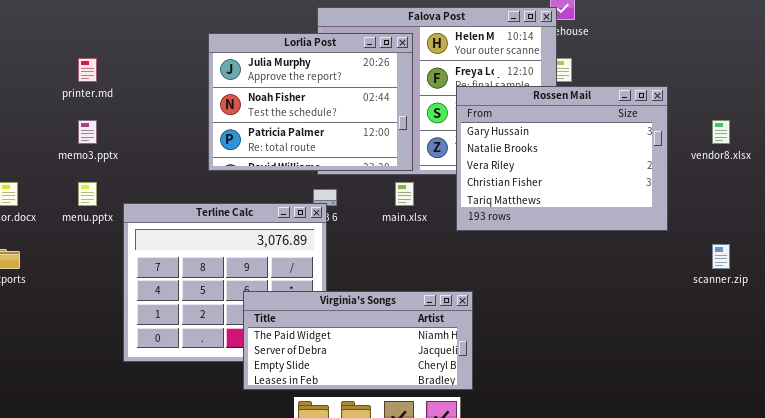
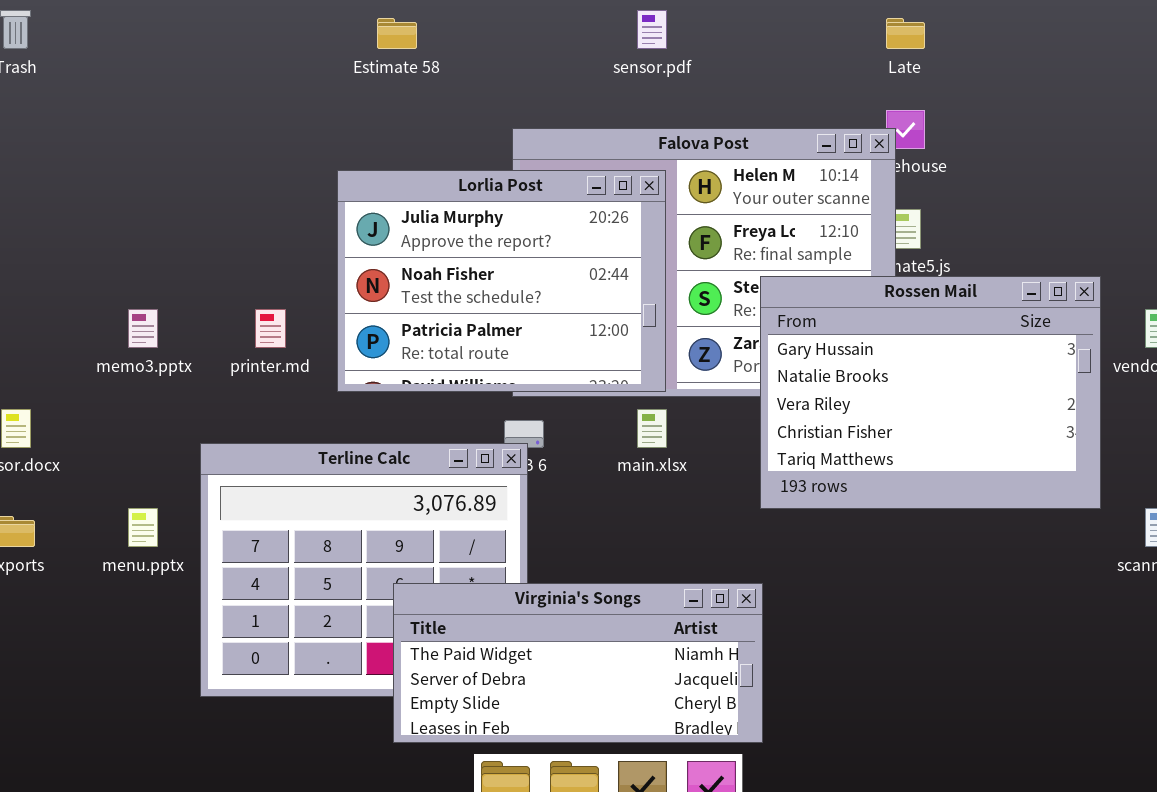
printer.md: [78,58,97,82] -> [255,309,286,348], moved
Rossen Mail: [456,86,668,231] -> [760,276,1101,509], moved
menu.pptx: [78,182,97,206] -> [128,508,158,547], moved

